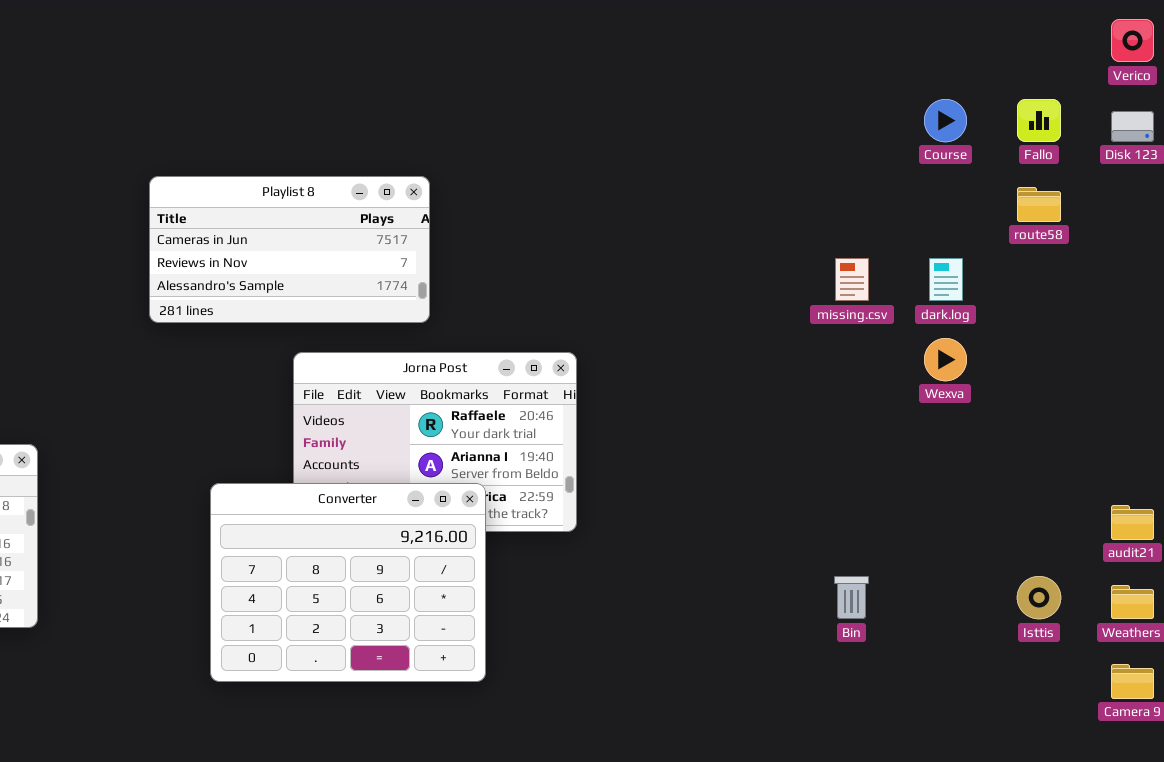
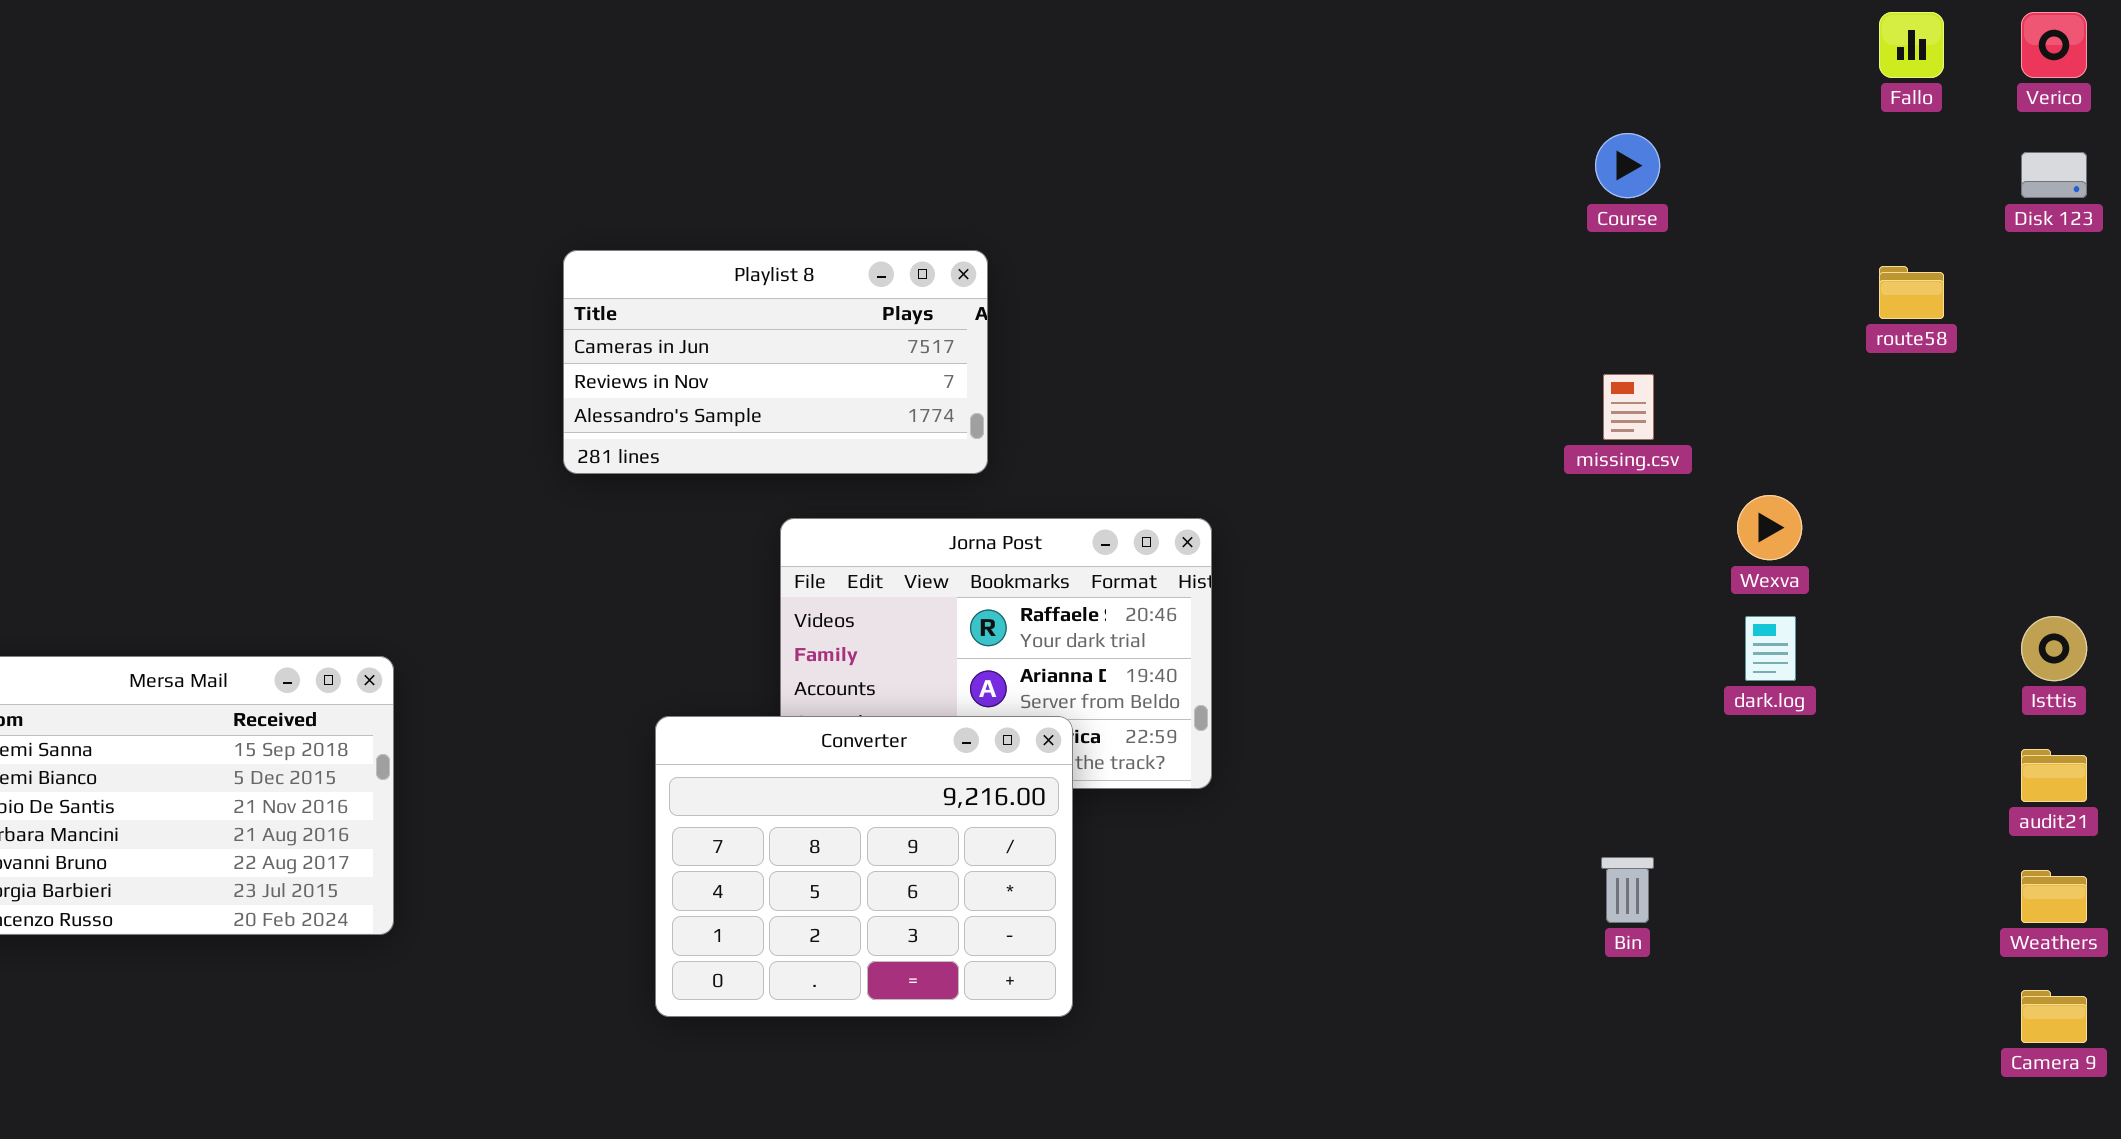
Course: [924,99,967,142] -> [1595,133,1660,198], moved
Fallo: [1017,99,1061,142] -> [1879,12,1944,78], moved
dark.log: [929,258,963,301] -> [1745,616,1796,681], moved
Isttis: [1017,576,1061,619] -> [2021,616,2087,681], moved

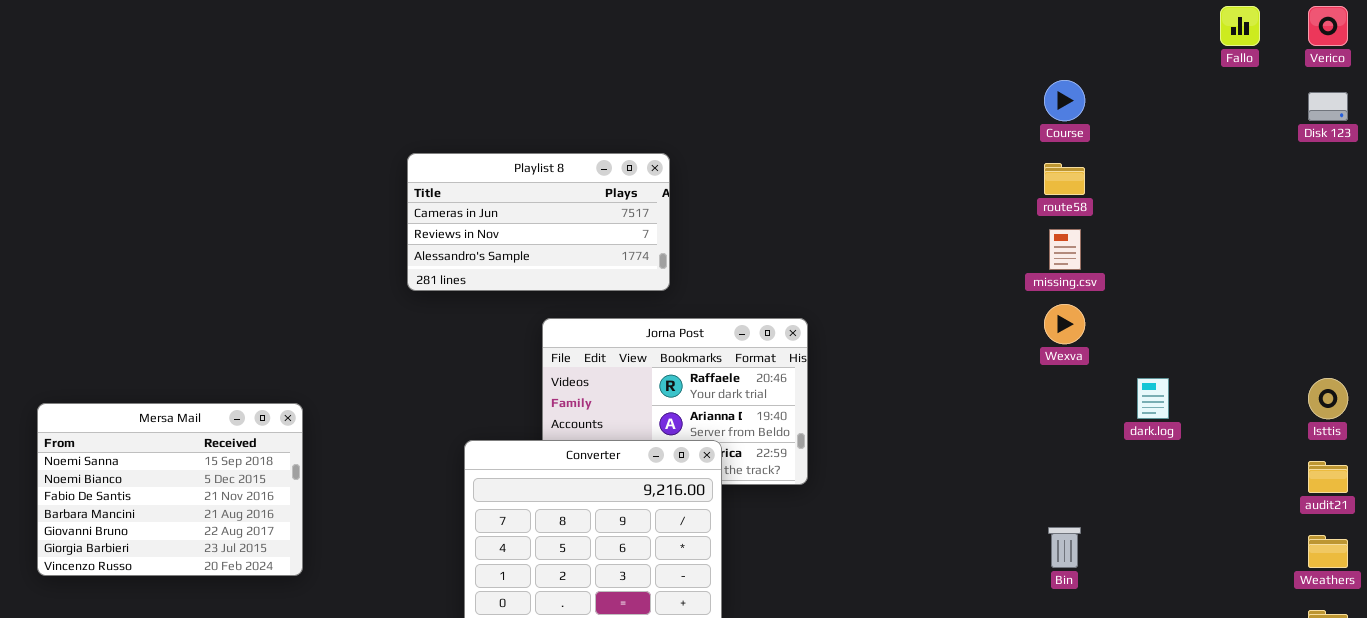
route58: [1879,266,1944,319] -> [1044,163,1085,195], moved
Wexva: [1737,495,1802,560] -> [1044,304,1085,344], moved

